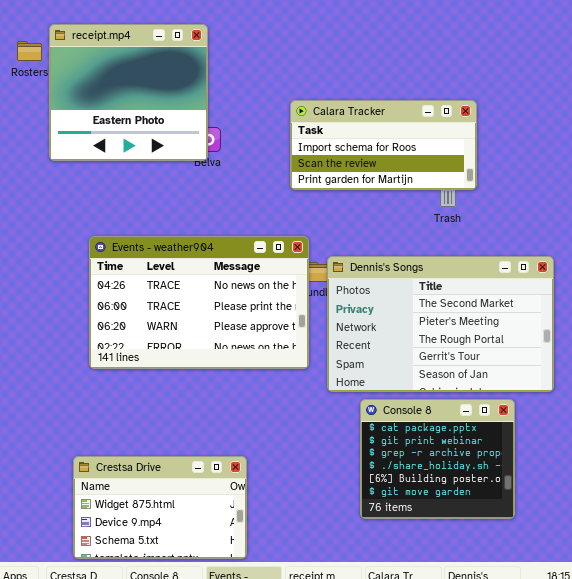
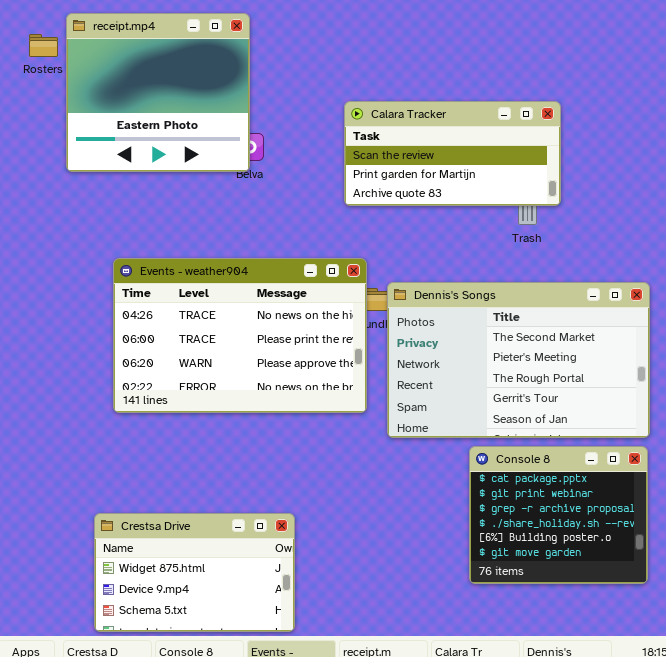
Calara Tracker: [290,100,477,190] -> [344,101,561,206], scrolled down 1 row
Console 8: [360,399,515,519] -> [469,446,648,584], moved

